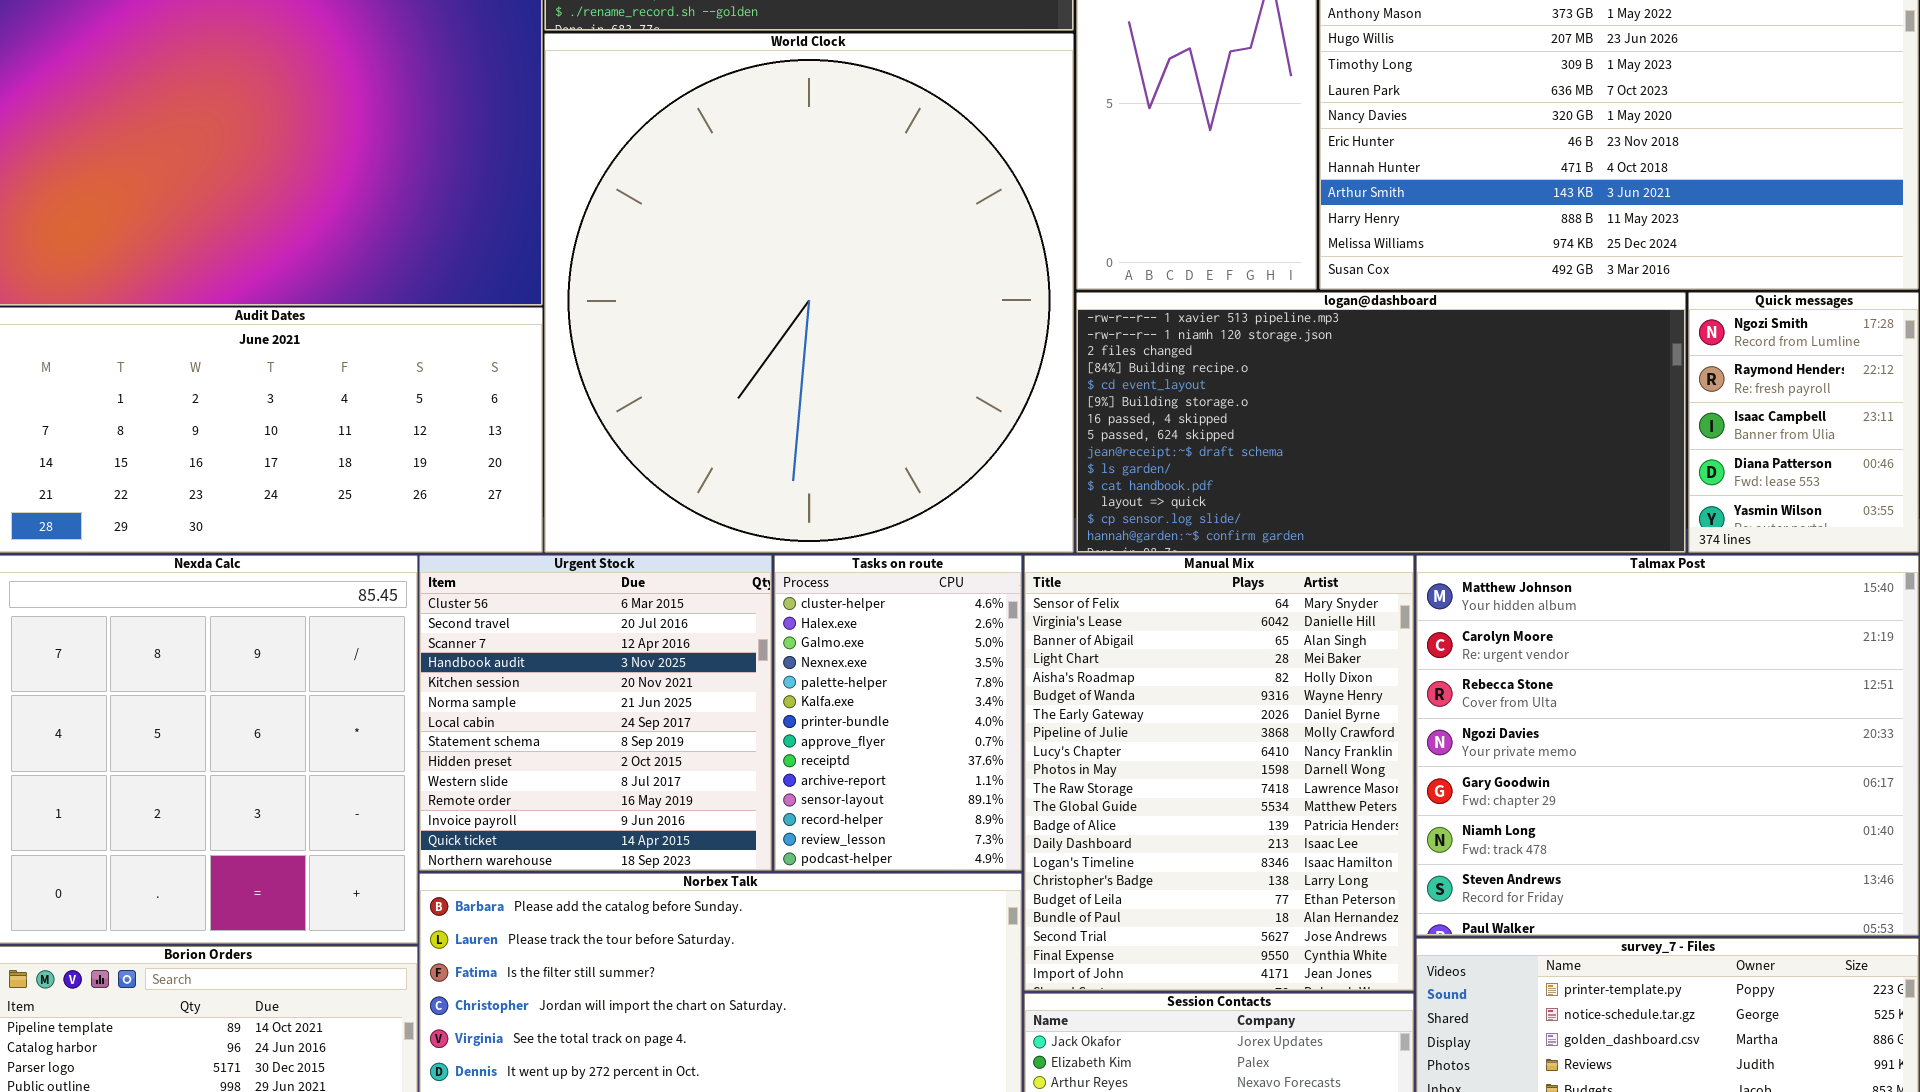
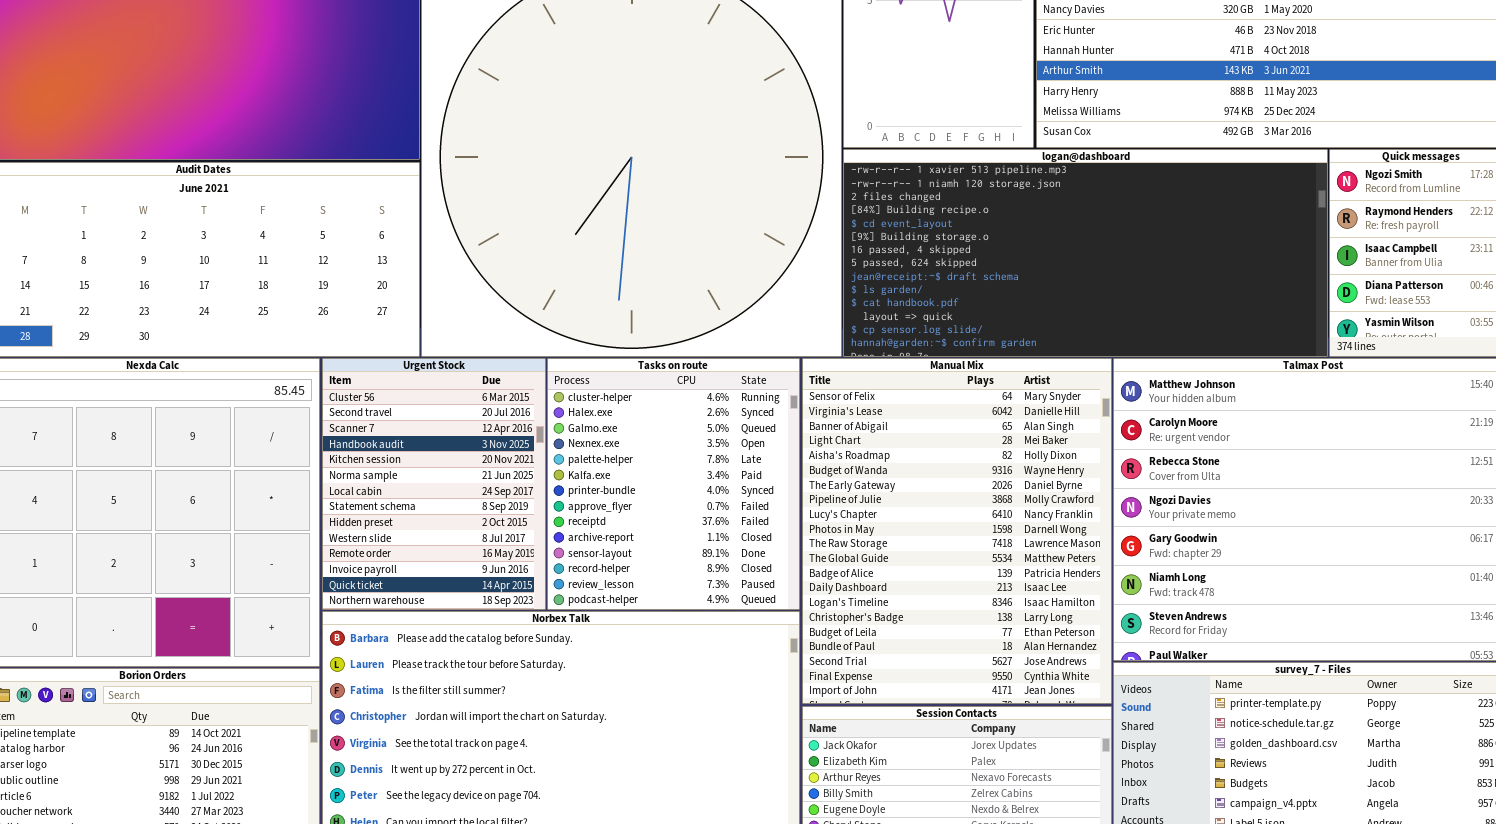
Urgent Stock: [419,555,772,871] -> [322,358,546,610], resized
Tasks on route: [774,555,1022,871] -> [547,358,800,610], resized

